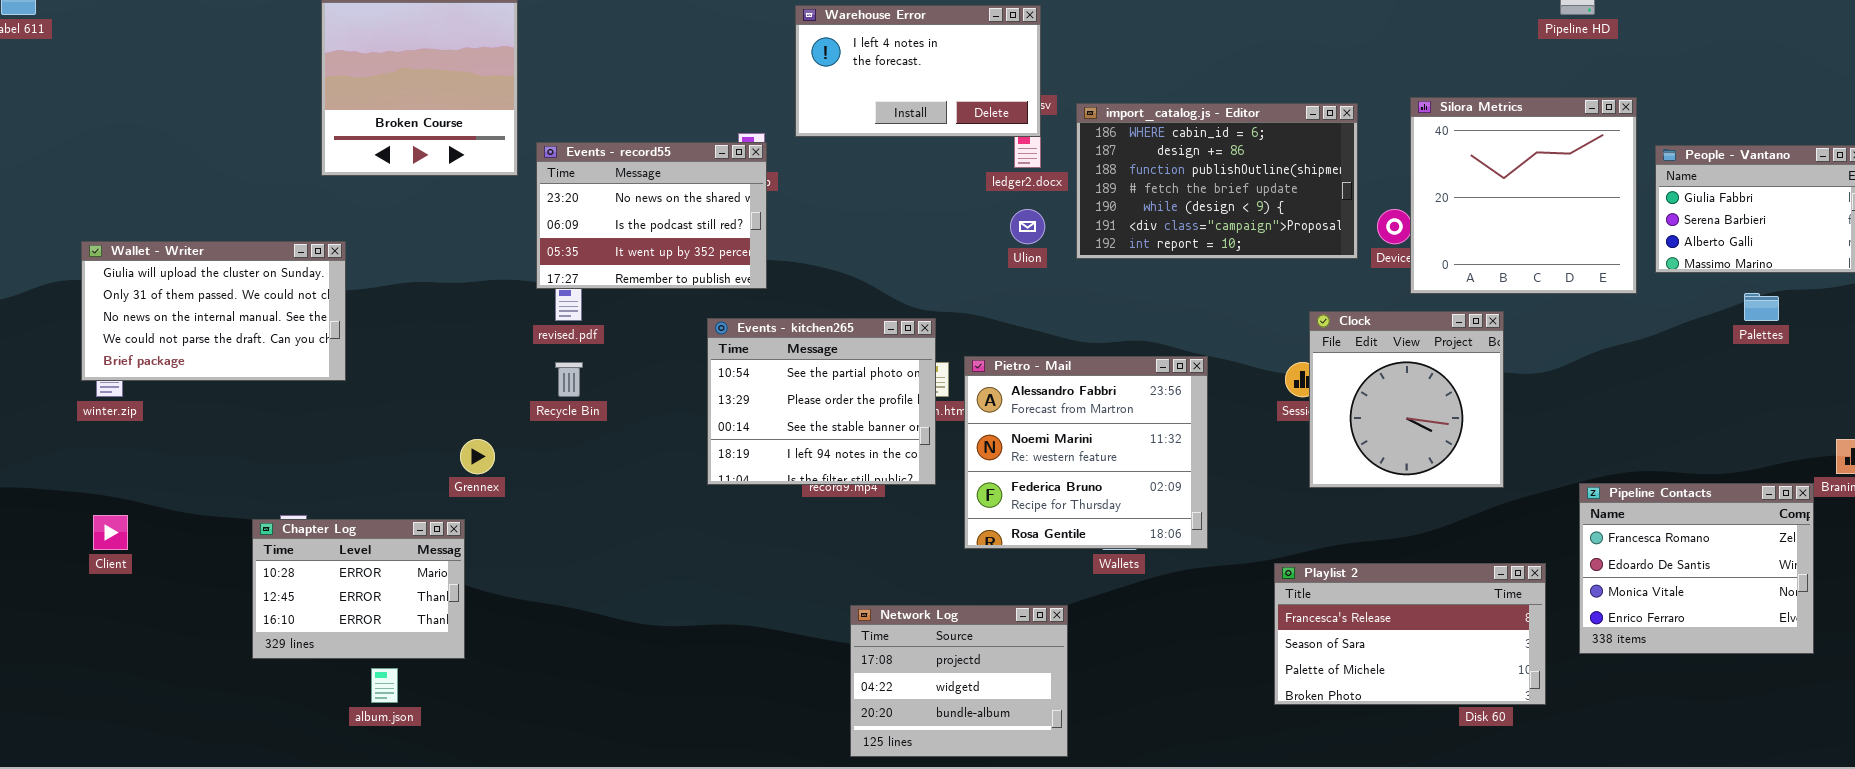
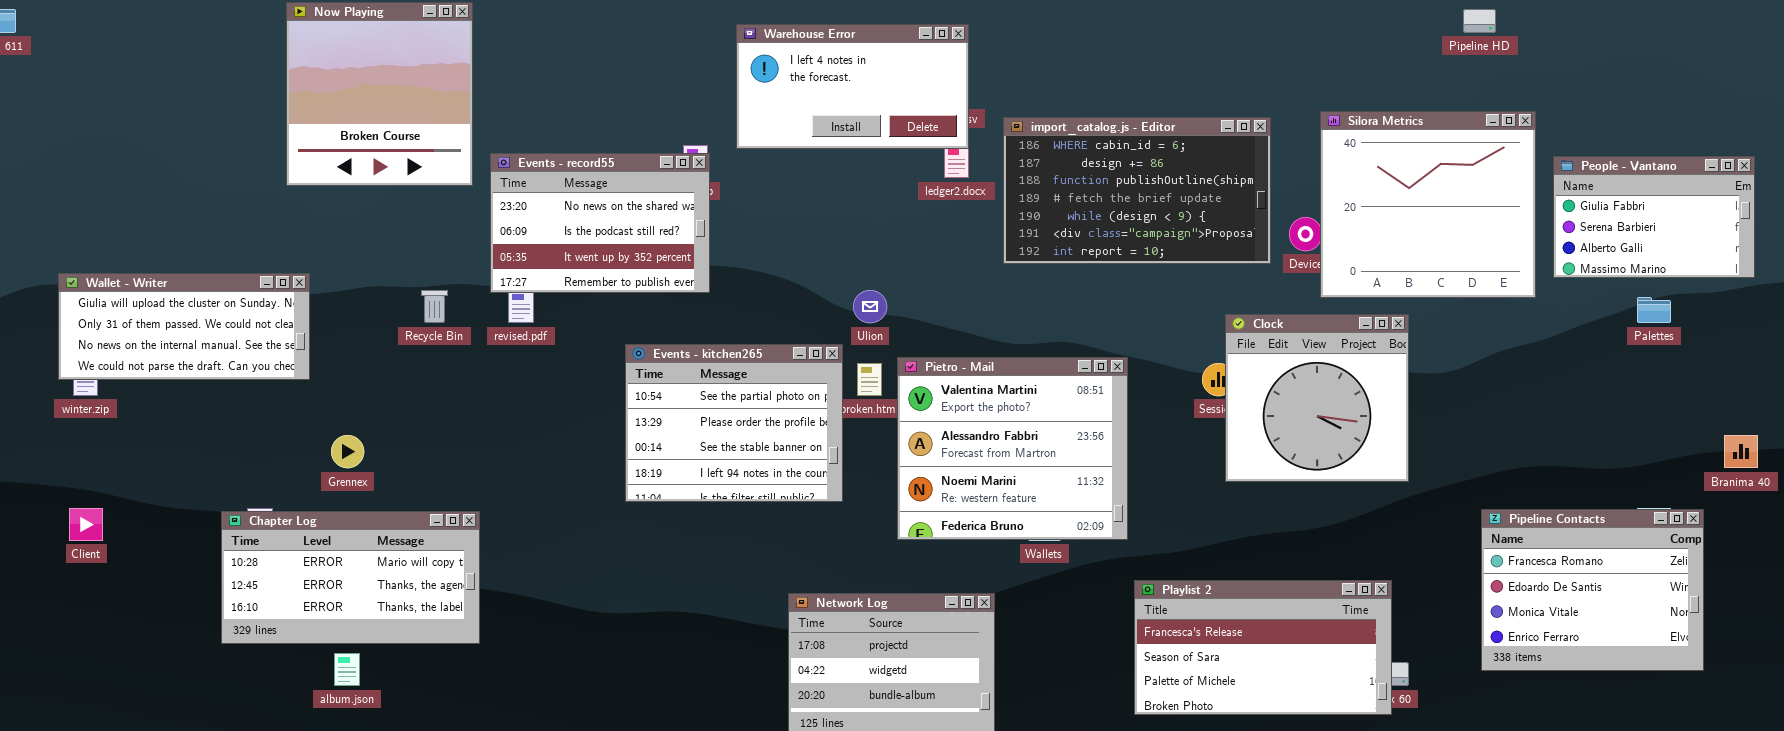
Ulion: [1010,209,1045,244] -> [853,290,887,323], moved
Wallet - Writer: [81,241,346,381] -> [58,273,310,380], resized
Events - kitchen265: [707,318,936,485] -> [625,344,843,502], moved
Pietro - Mail: [964,356,1208,549] -> [897,357,1128,540], scrolled up 1 row
Recycle Bin: [555,362,583,397] -> [421,290,448,323], moved
Grennex: [460,439,495,474] -> [331,435,364,468], moved
Pipeline Contacts: [1579,483,1814,654] -> [1481,509,1704,671], moved
Chapter Log: [252,519,465,659] -> [221,511,480,644], resized
Playlist 2: [1274,563,1546,705] -> [1134,580,1392,715], moved

